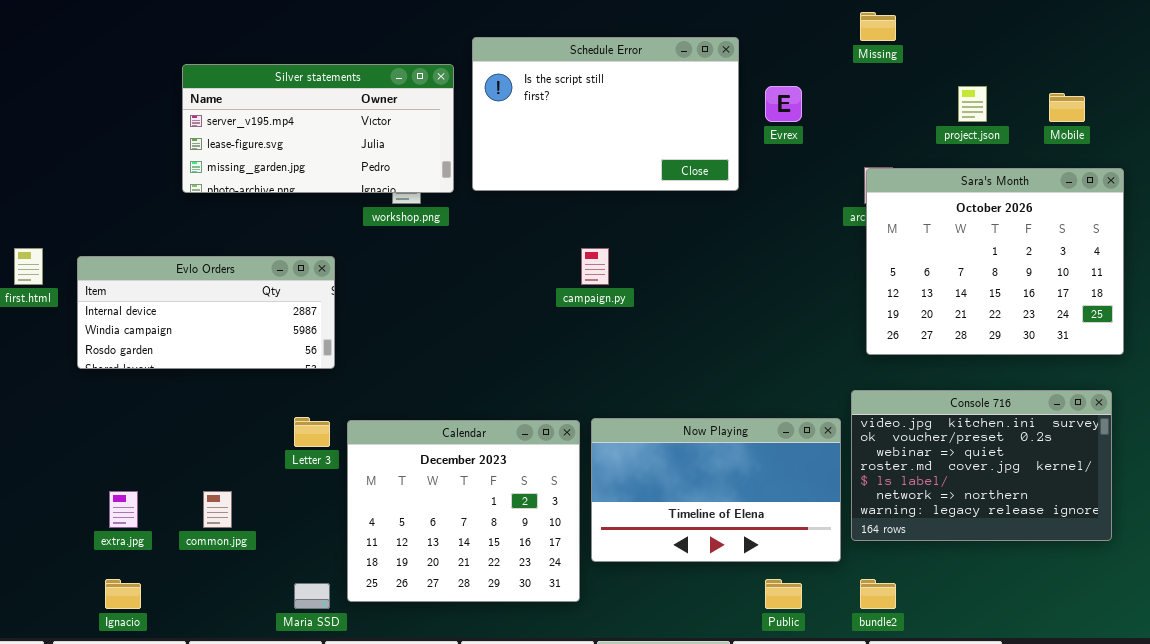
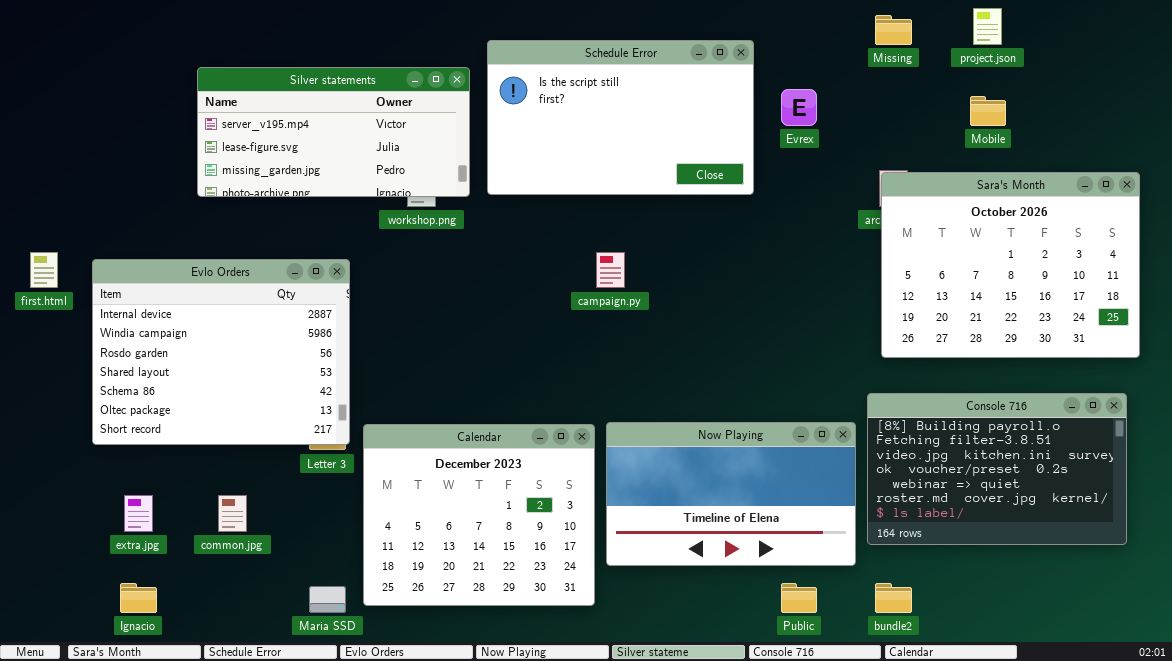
project.json: [958,86,987,122] -> [973,8,1002,45], moved
Mobile: [1049,93,1085,122] -> [970,96,1006,126], moved
Evlo Orders: [77,256,335,369] -> [92,259,350,445], resized
Console 716: [851,390,1112,541] -> [867,393,1127,545], scrolled up 2 rows

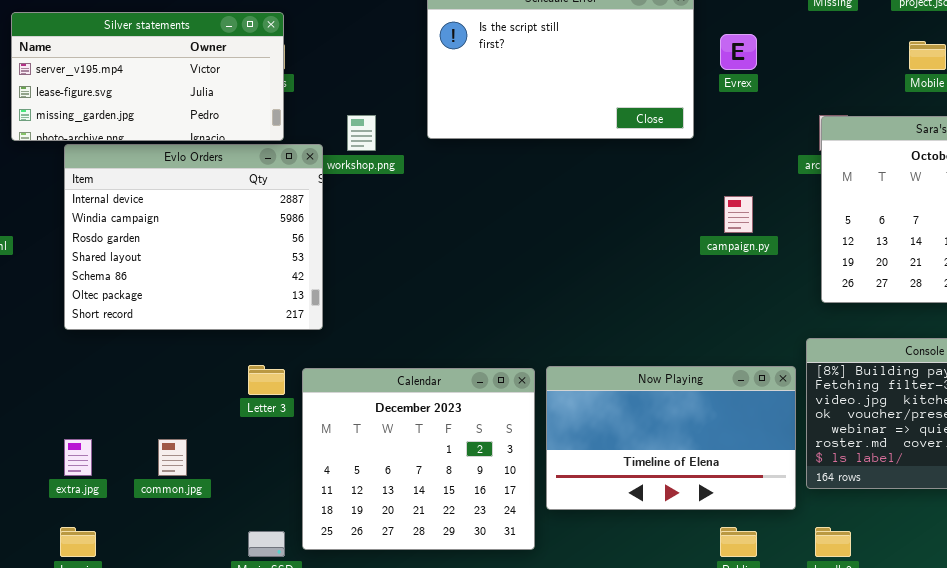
Silver statements: [197,67,470,197] -> [11,12,284,141], moved
campaign.py: [596,252,625,288] -> [724,196,753,233], moved
Evlo Orders: [92,259,350,445] -> [64,144,323,330], moved

